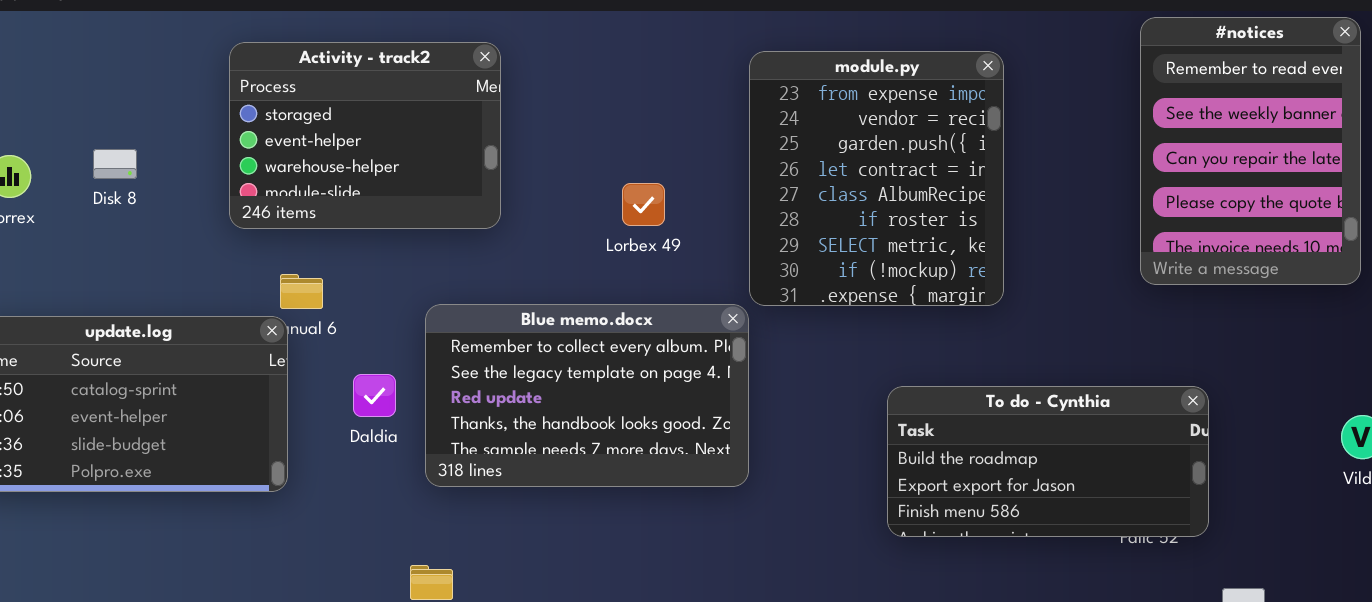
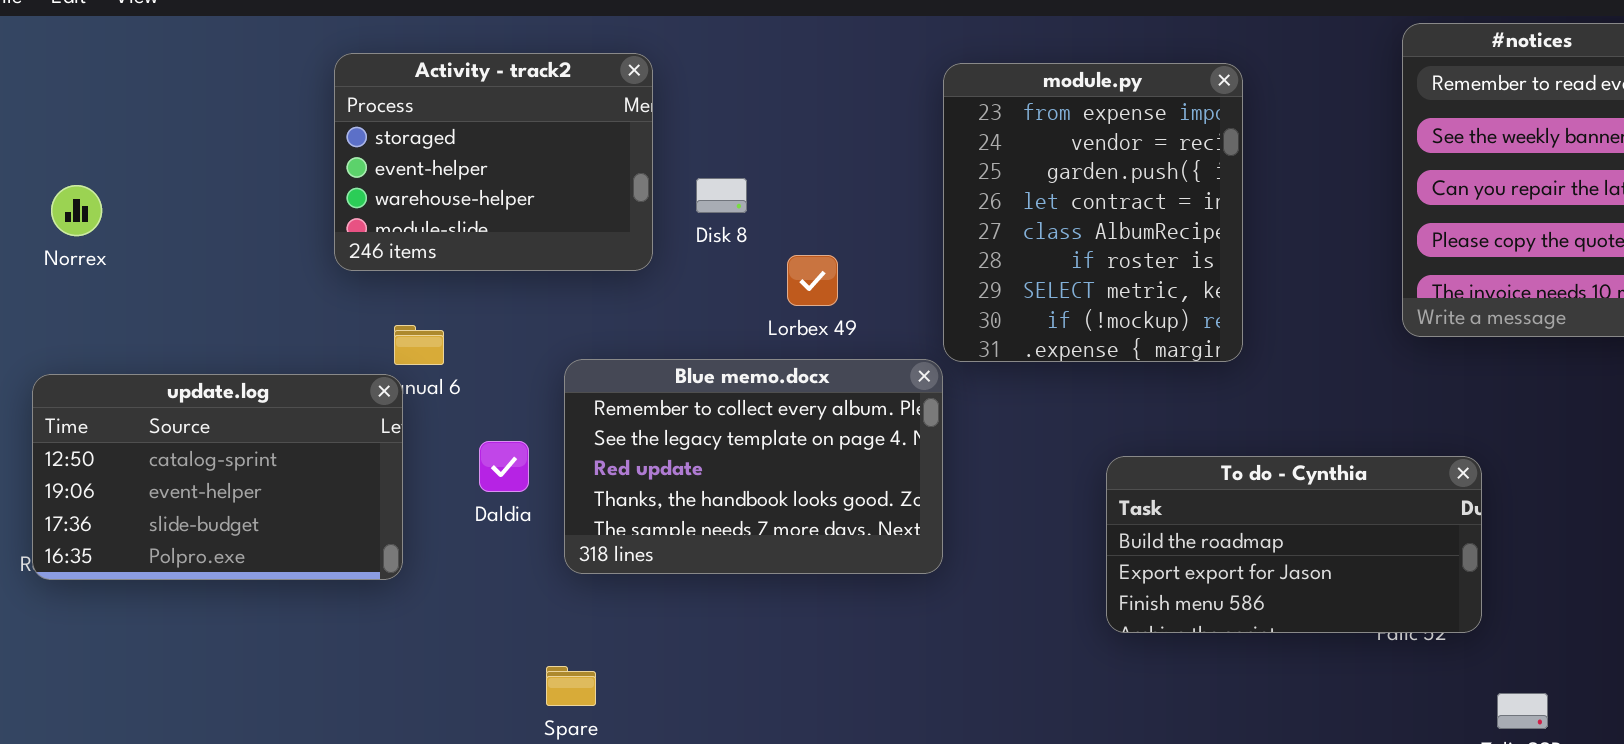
Disk 8: [93,149,137,179] -> [696,178,747,213], moved
Lorbex 49: [622,183,665,226] -> [787,255,838,306], moved

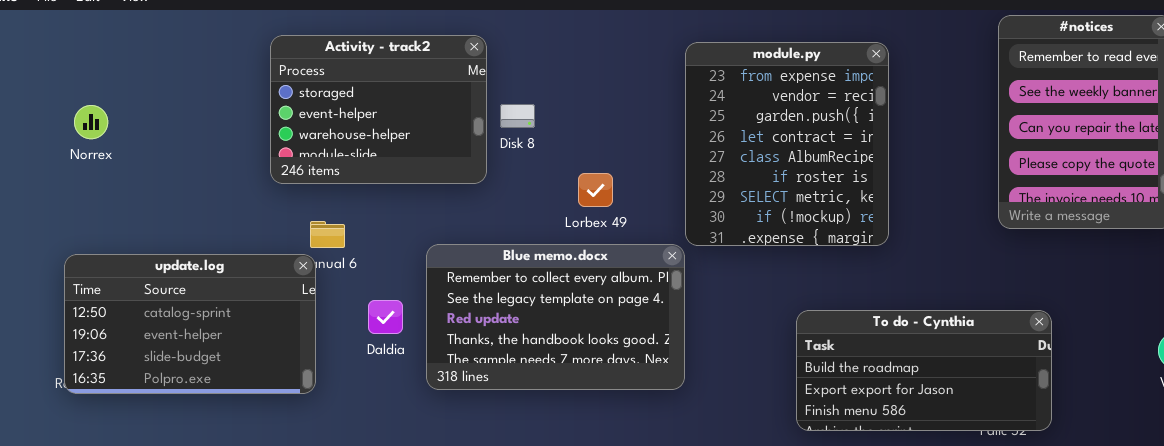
Disk 8: [696,178,747,213] -> [500,104,535,128], moved
Norrex: [51,185,102,236] -> [74,105,108,139], moved

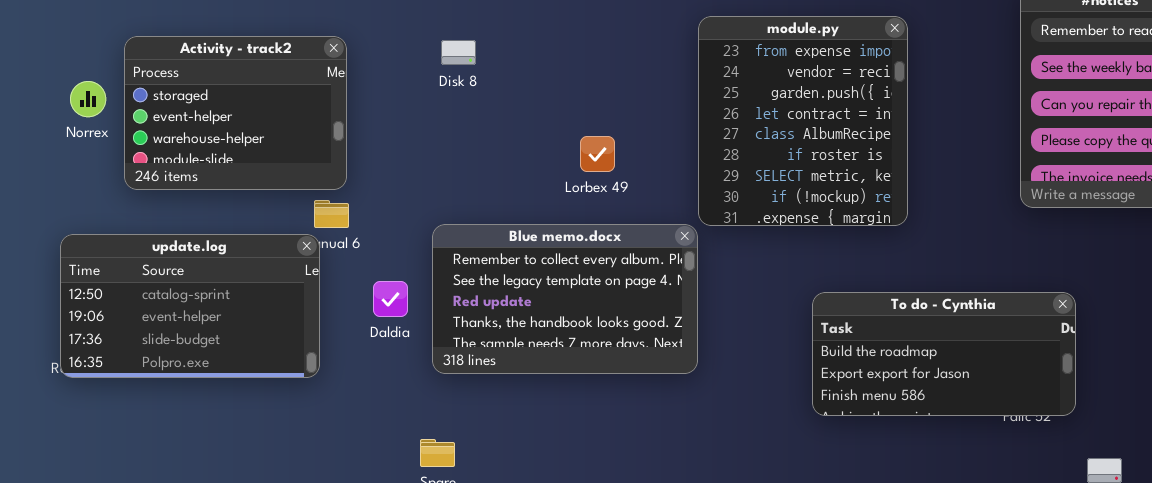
Activity - track2: [270,35,487,184] -> [124,36,347,190], moved
Disk 8: [500,104,535,128] -> [441,40,476,65], moved
Lorbex 49: [578,173,613,207] -> [580,136,615,172], moved

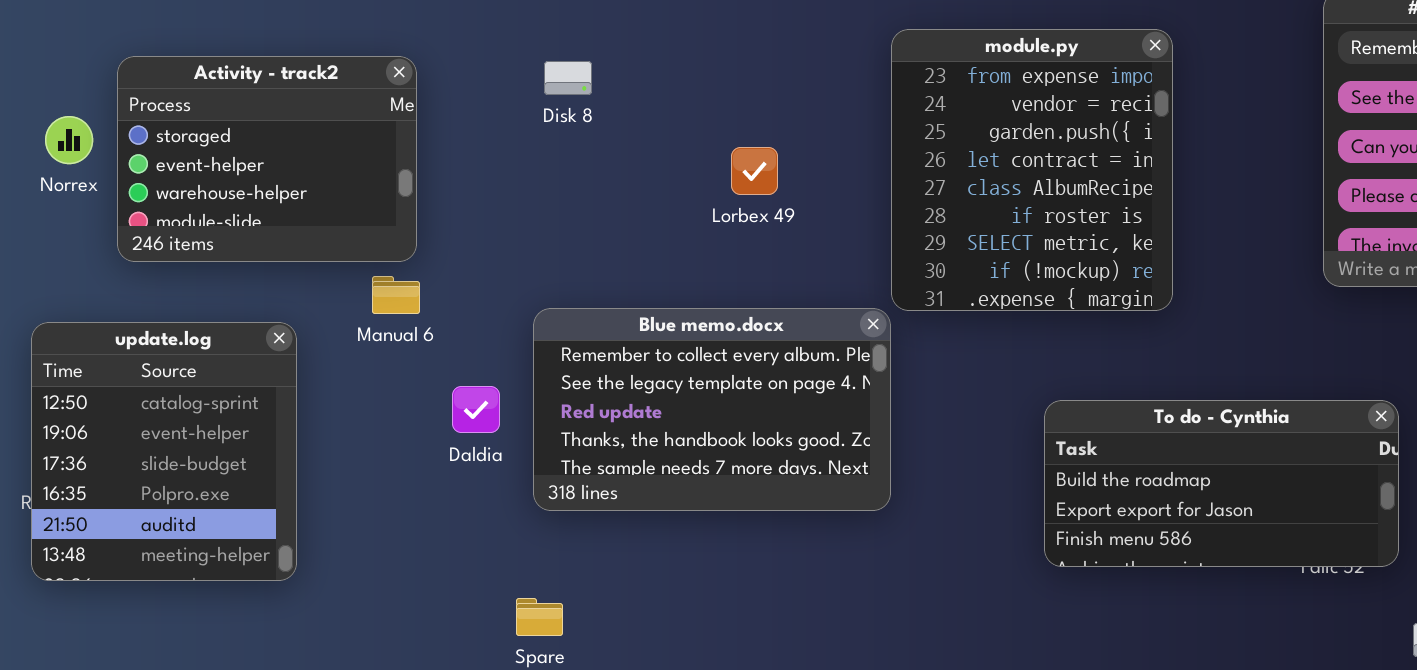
Lorbex 49: [580,136,615,172] -> [731,147,778,195], moved
update.log: [60,234,320,378] -> [31,322,297,581], resized

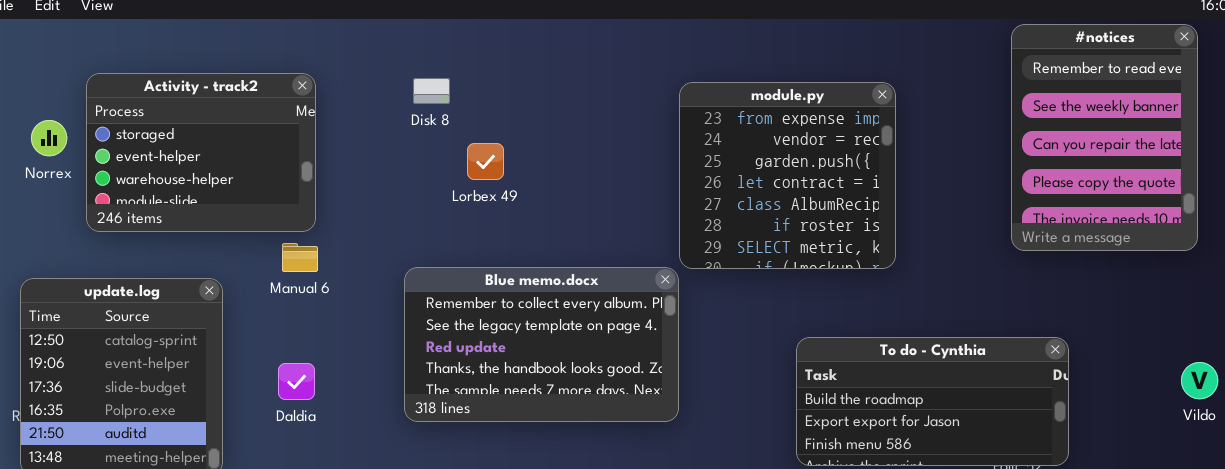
module.py: [891,29,1173,311] -> [679,82,896,269], resized
Lorbex 49: [731,147,778,195] -> [467,143,504,180], moved
Daldia: [452,386,500,433] -> [278,363,315,400], moved

